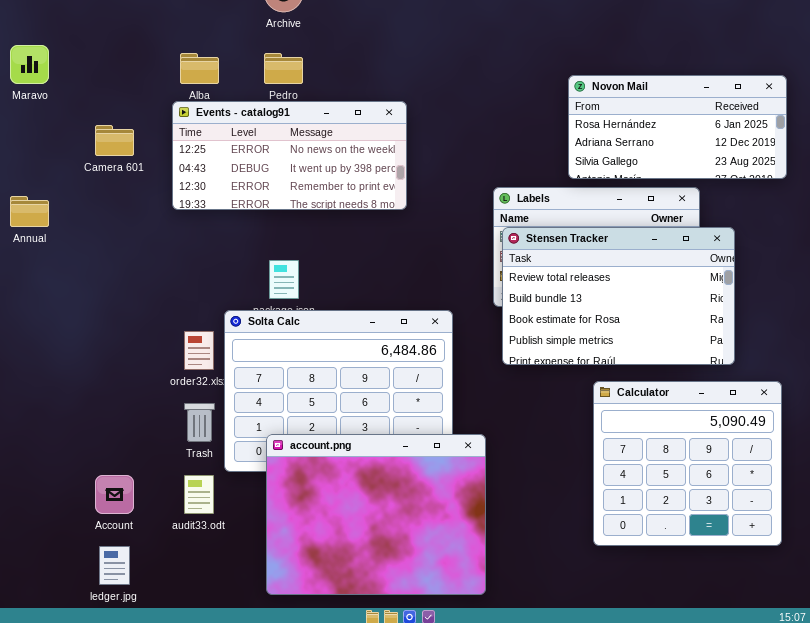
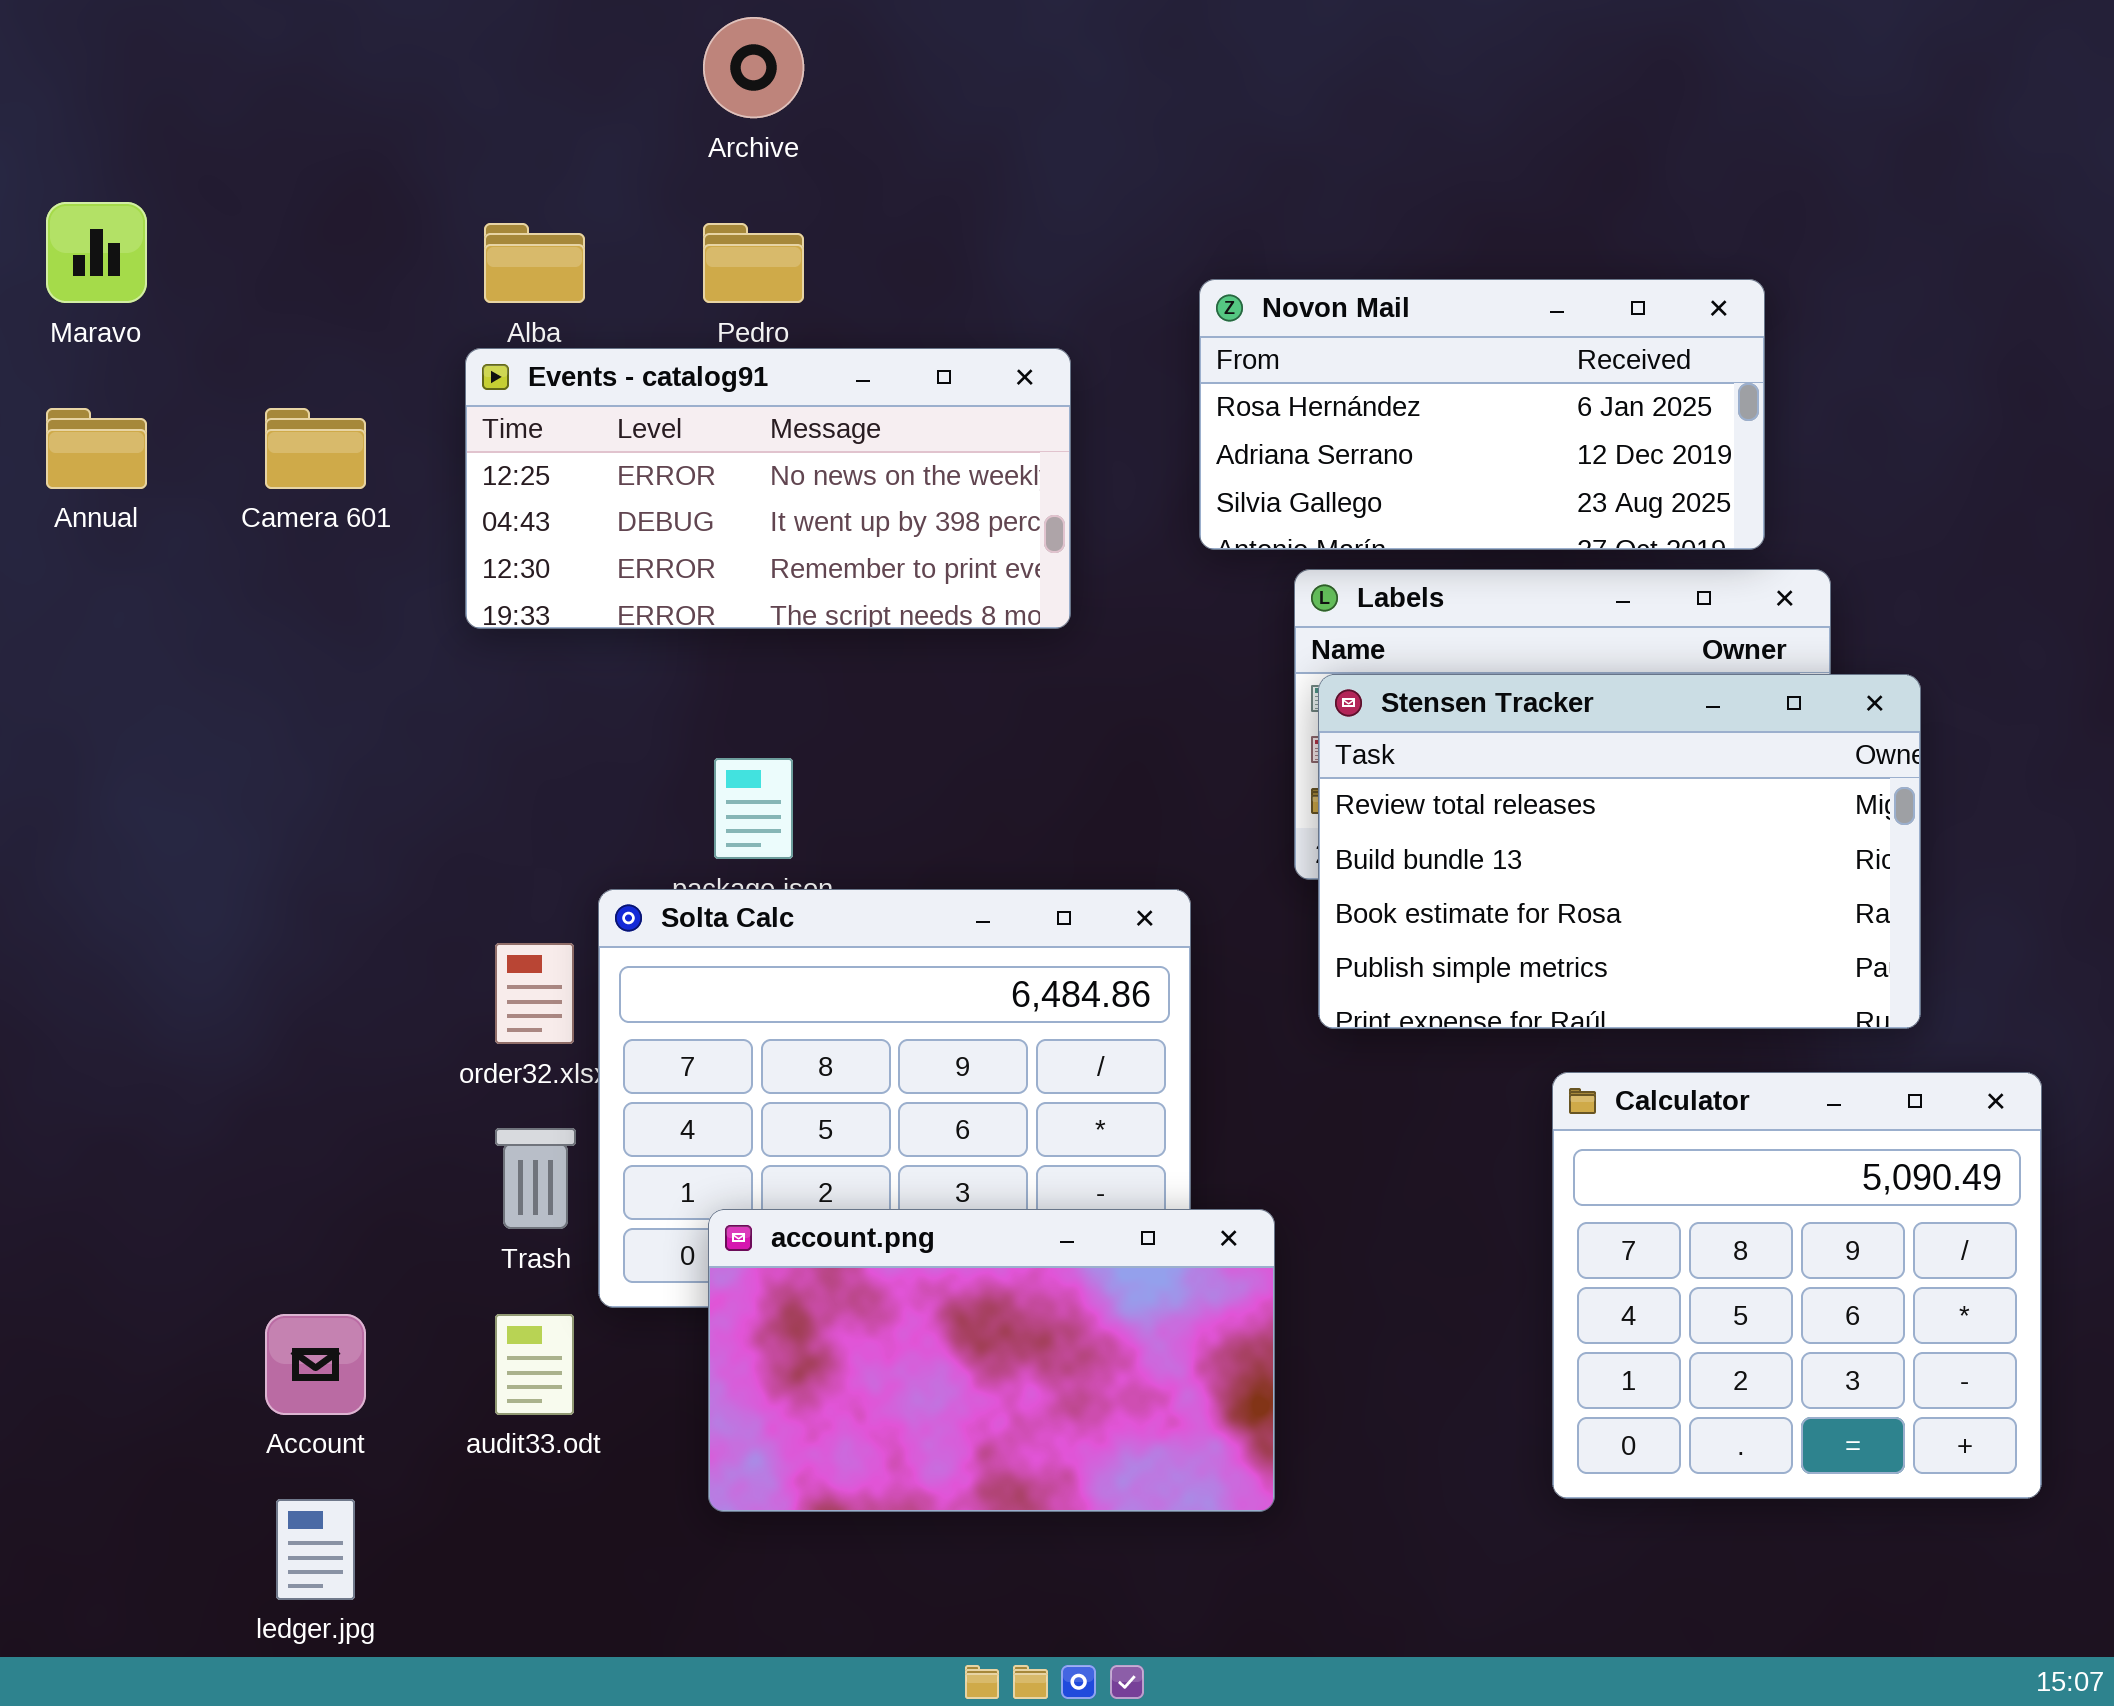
Novon Mail: [568,75,787,179] -> [1199,279,1765,550], moved
Annual: [10,196,49,227] -> [46,408,147,489], moved
account.png: [266,434,486,595] -> [708,1209,1275,1512], resized

